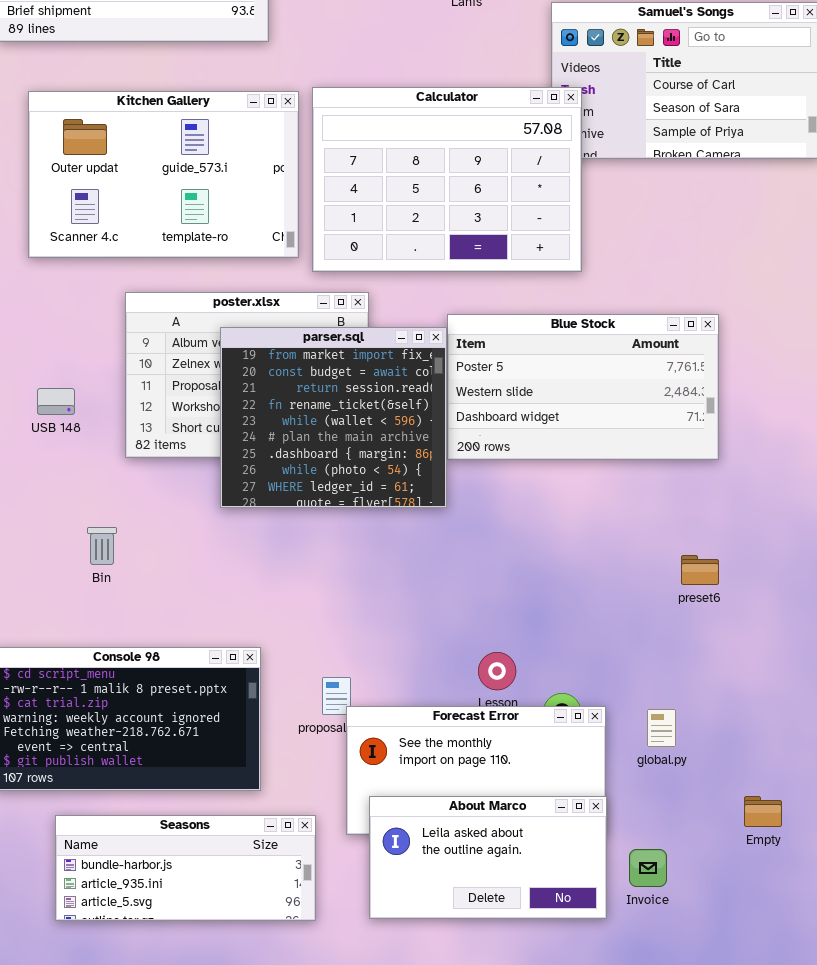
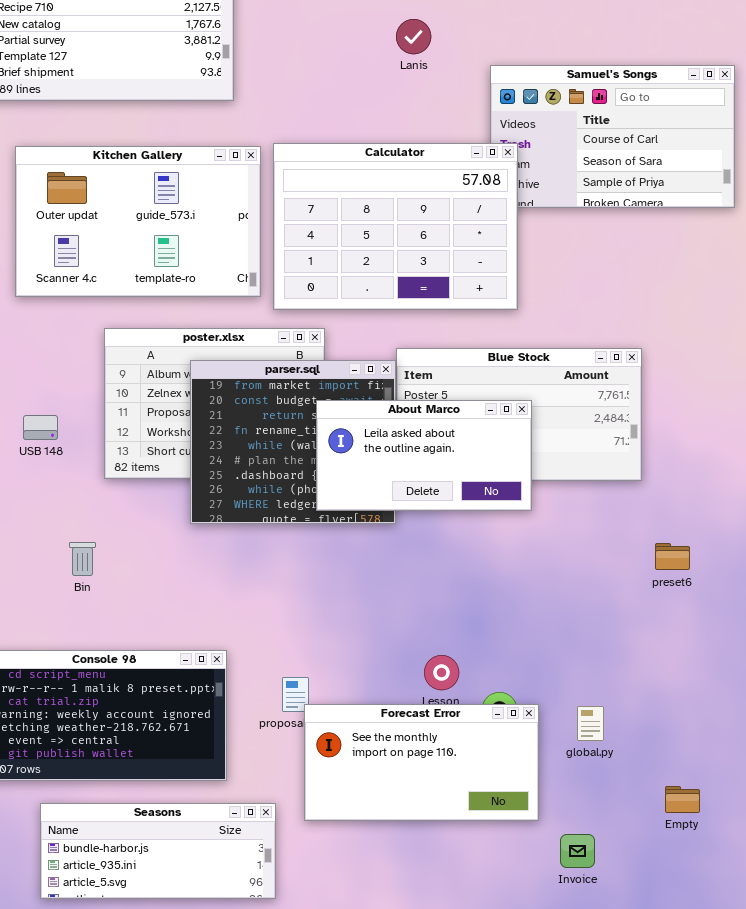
preset6: [681,555,719,585] -> [655,543,690,570], moved
About Marco: [369,796,607,919] -> [316,400,532,511], moved

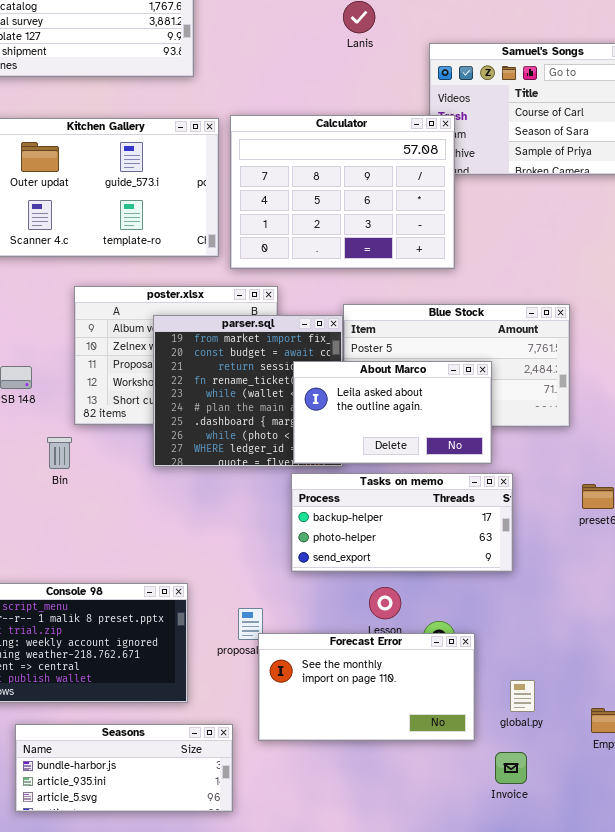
About Marco: [316,400,532,511] -> [293,361,492,464], moved
Tasks on memo: none -> [291,473,513,572], opened
Bin: [69,542,96,576] -> [47,437,72,469], moved
global.py: [577,706,604,741] -> [510,680,535,712], moved

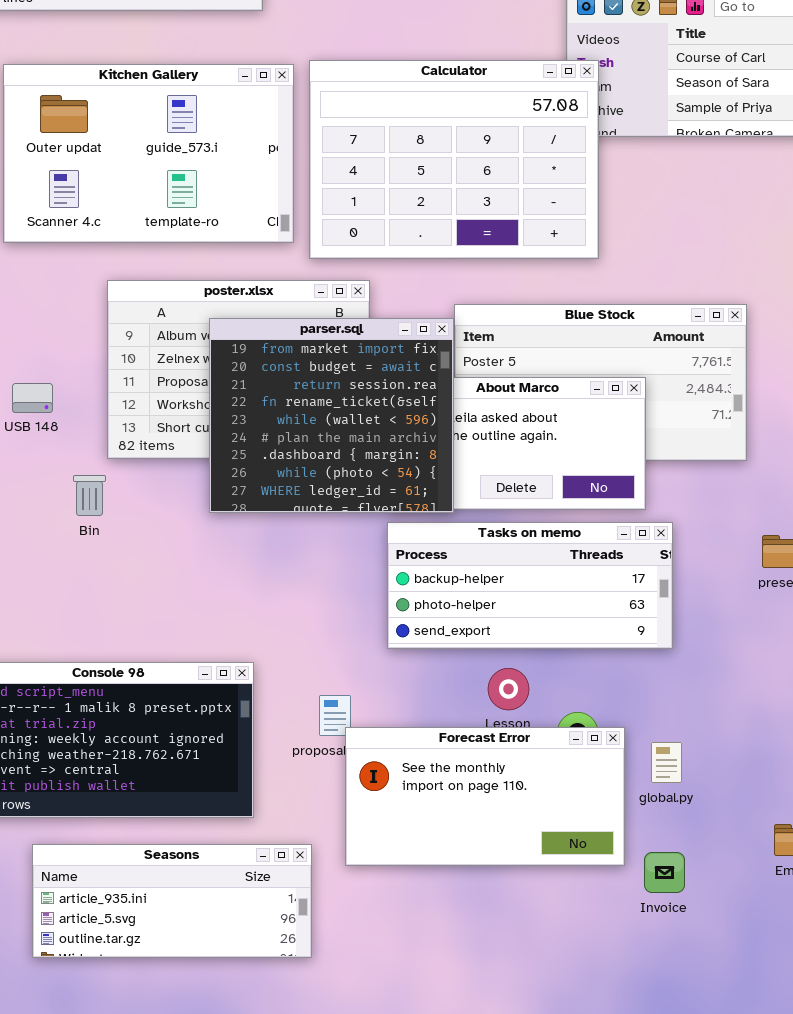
parser.sql: [153,315,343,467] -> [209,318,454,513], raised
global.py: [510,680,535,712] -> [651,742,682,783], moved
Seasons: [15,724,233,812] -> [32,844,312,958], scrolled down 1 row
Invoice: [495,752,527,784] -> [644,852,685,893], moved

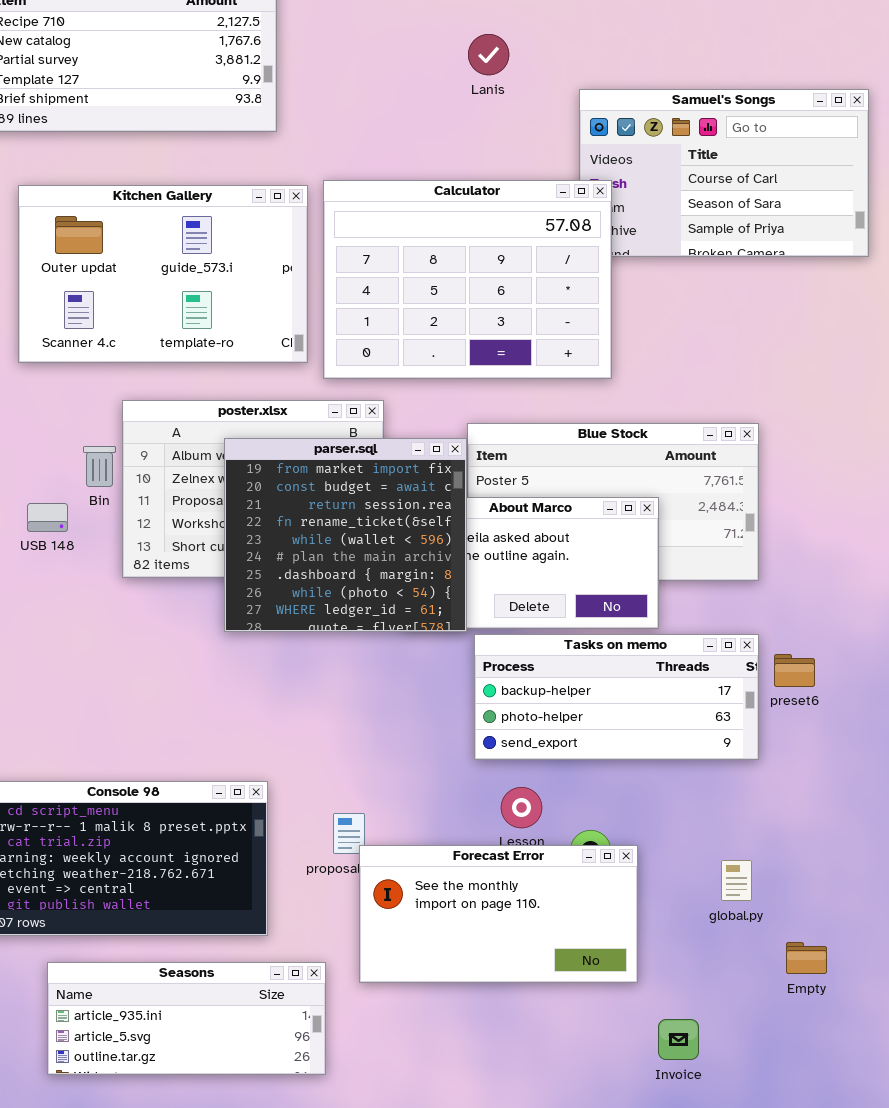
Bin: [73,475,106,516] -> [83,446,116,487], moved
Tasks on memo: [387,522,673,649] -> [474,634,759,760], moved
global.py: [651,742,682,783] -> [721,860,752,901], moved
Invoice: [644,852,685,893] -> [658,1019,699,1060], moved

